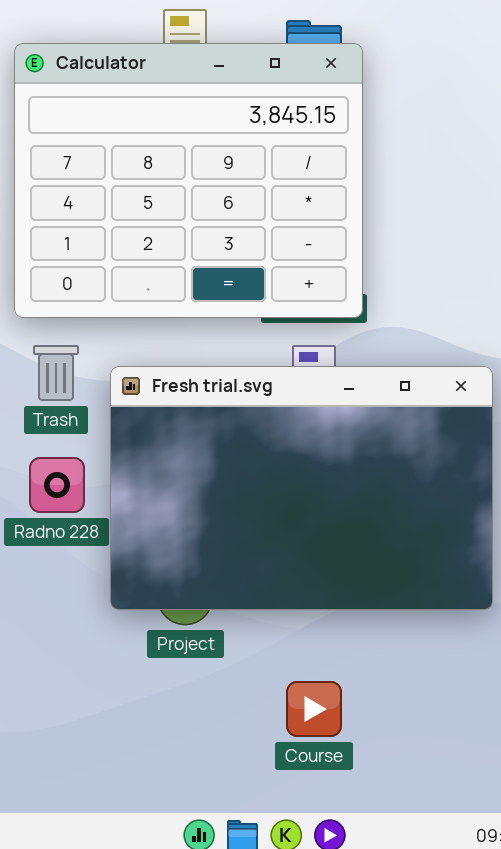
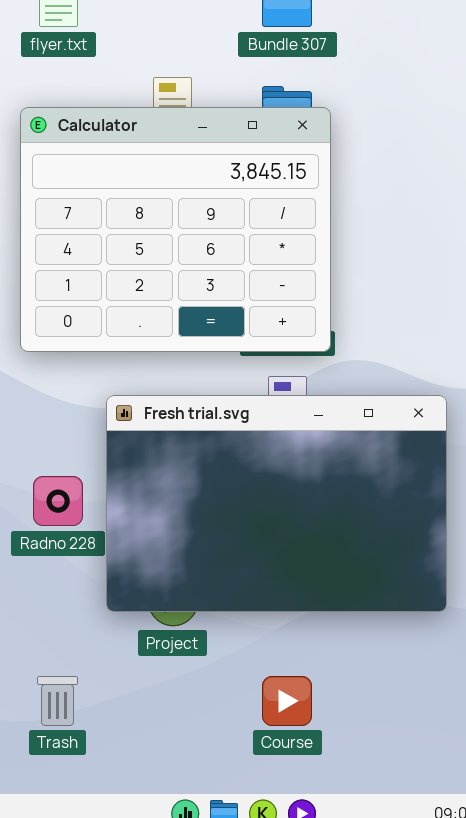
Trash: [33,345,79,401] -> [37,676,78,726], moved

